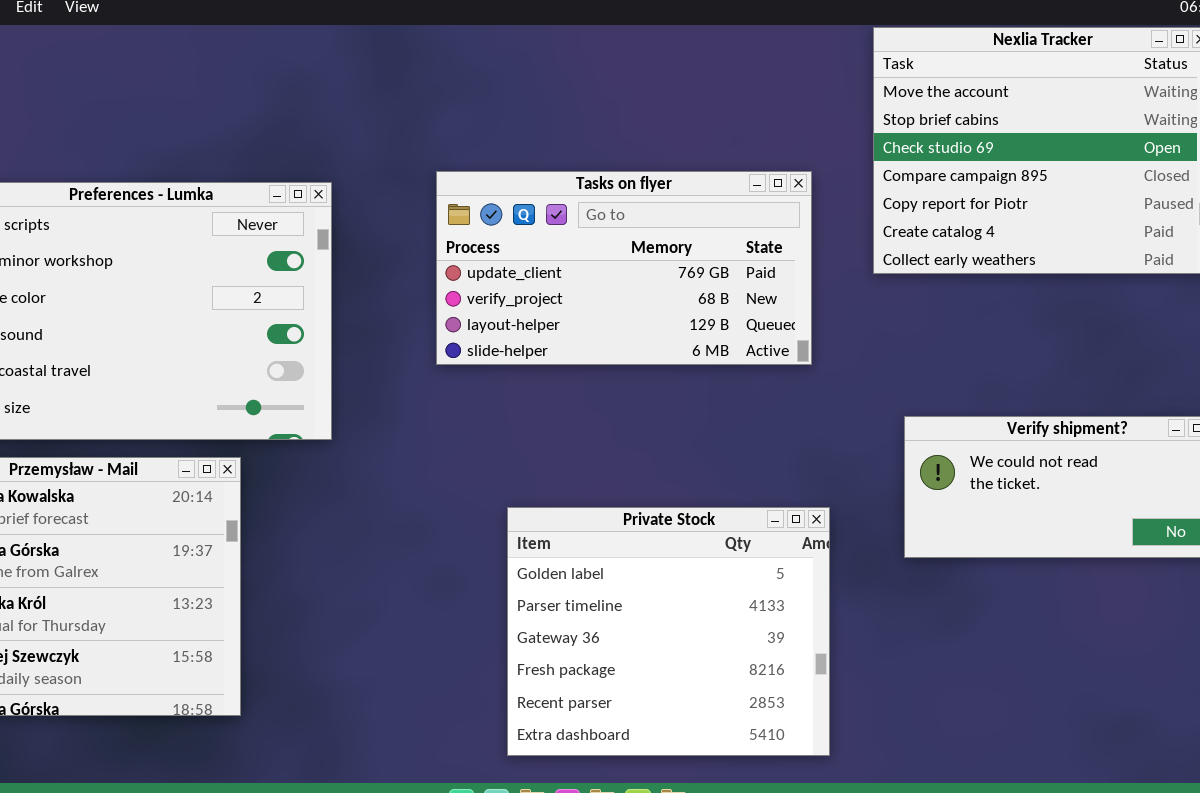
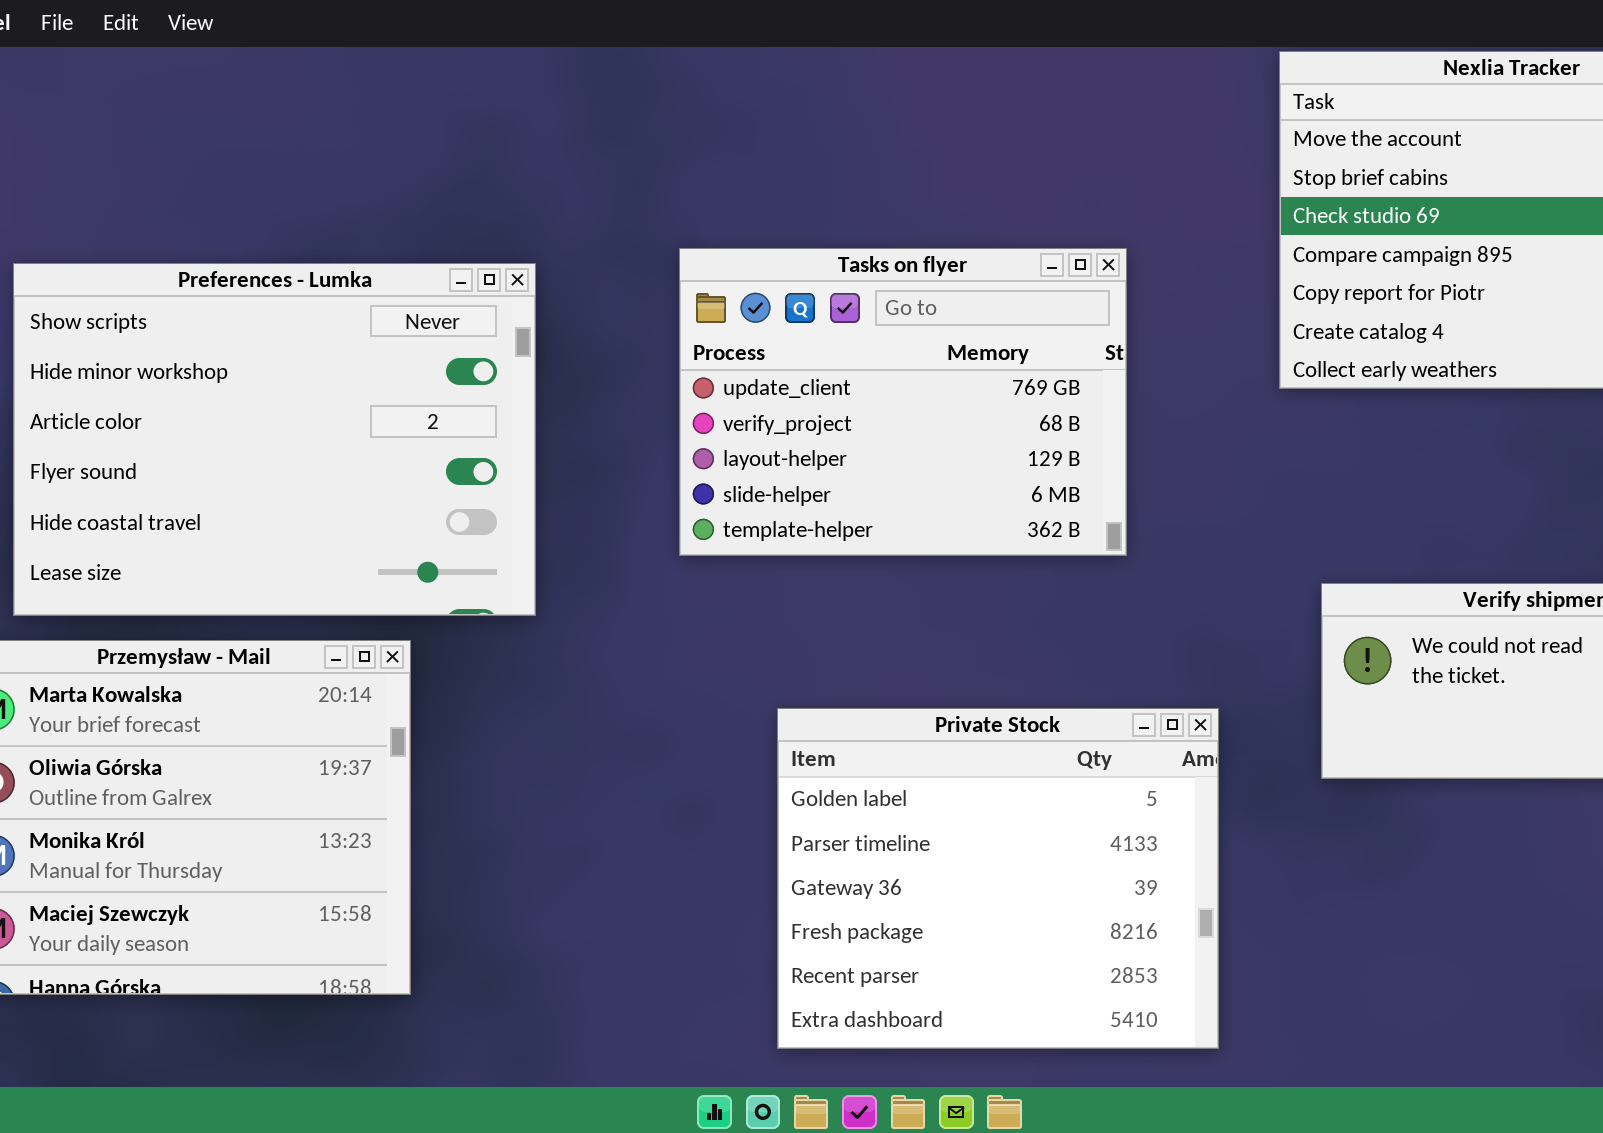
Tasks on flyer: [436,171,812,365] -> [679,248,1127,556], resized

